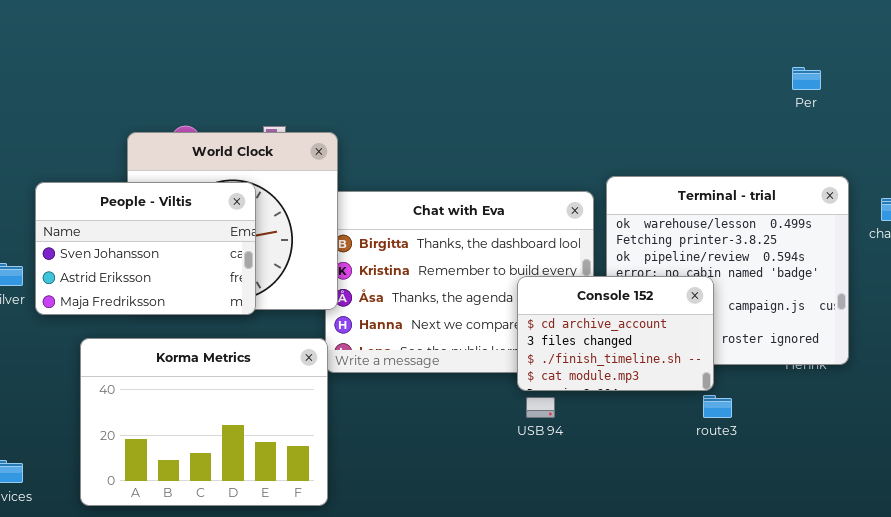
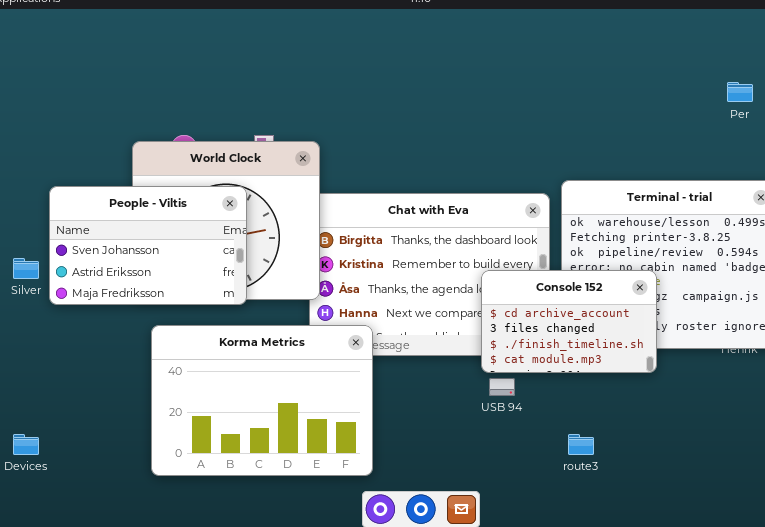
Korma Metrics: [80,338,328,506] -> [151,325,373,476], moved
route3: [703,395,732,418] -> [568,434,594,455], moved

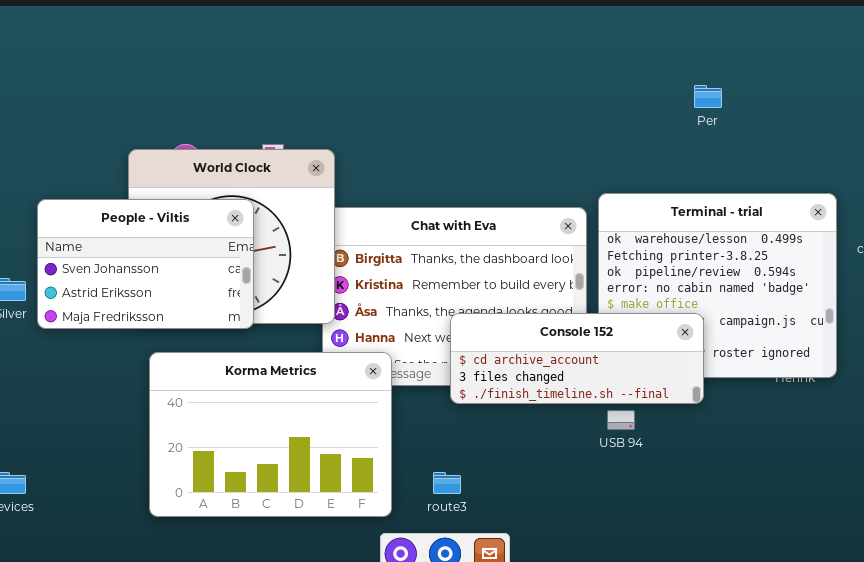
Per: [727,82,753,102] -> [694,85,722,108], moved
Console 152: [481,270,657,373] -> [450,313,704,404], resized
USB 94: [489,378,515,396] -> [607,410,635,430], moved
route3: [568,434,594,455] -> [433,472,461,494], moved

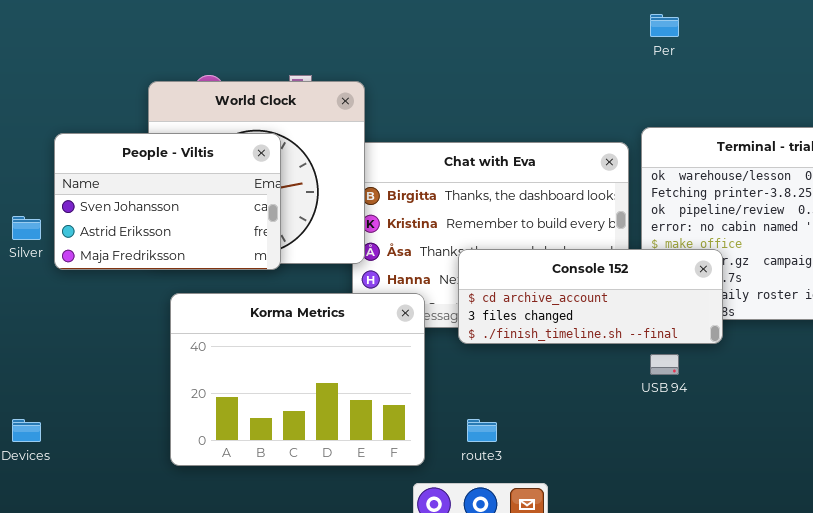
Per: [694,85,722,108] -> [650,14,679,37], moved
Console 152: [450,313,704,404] -> [458,249,723,344], moved

